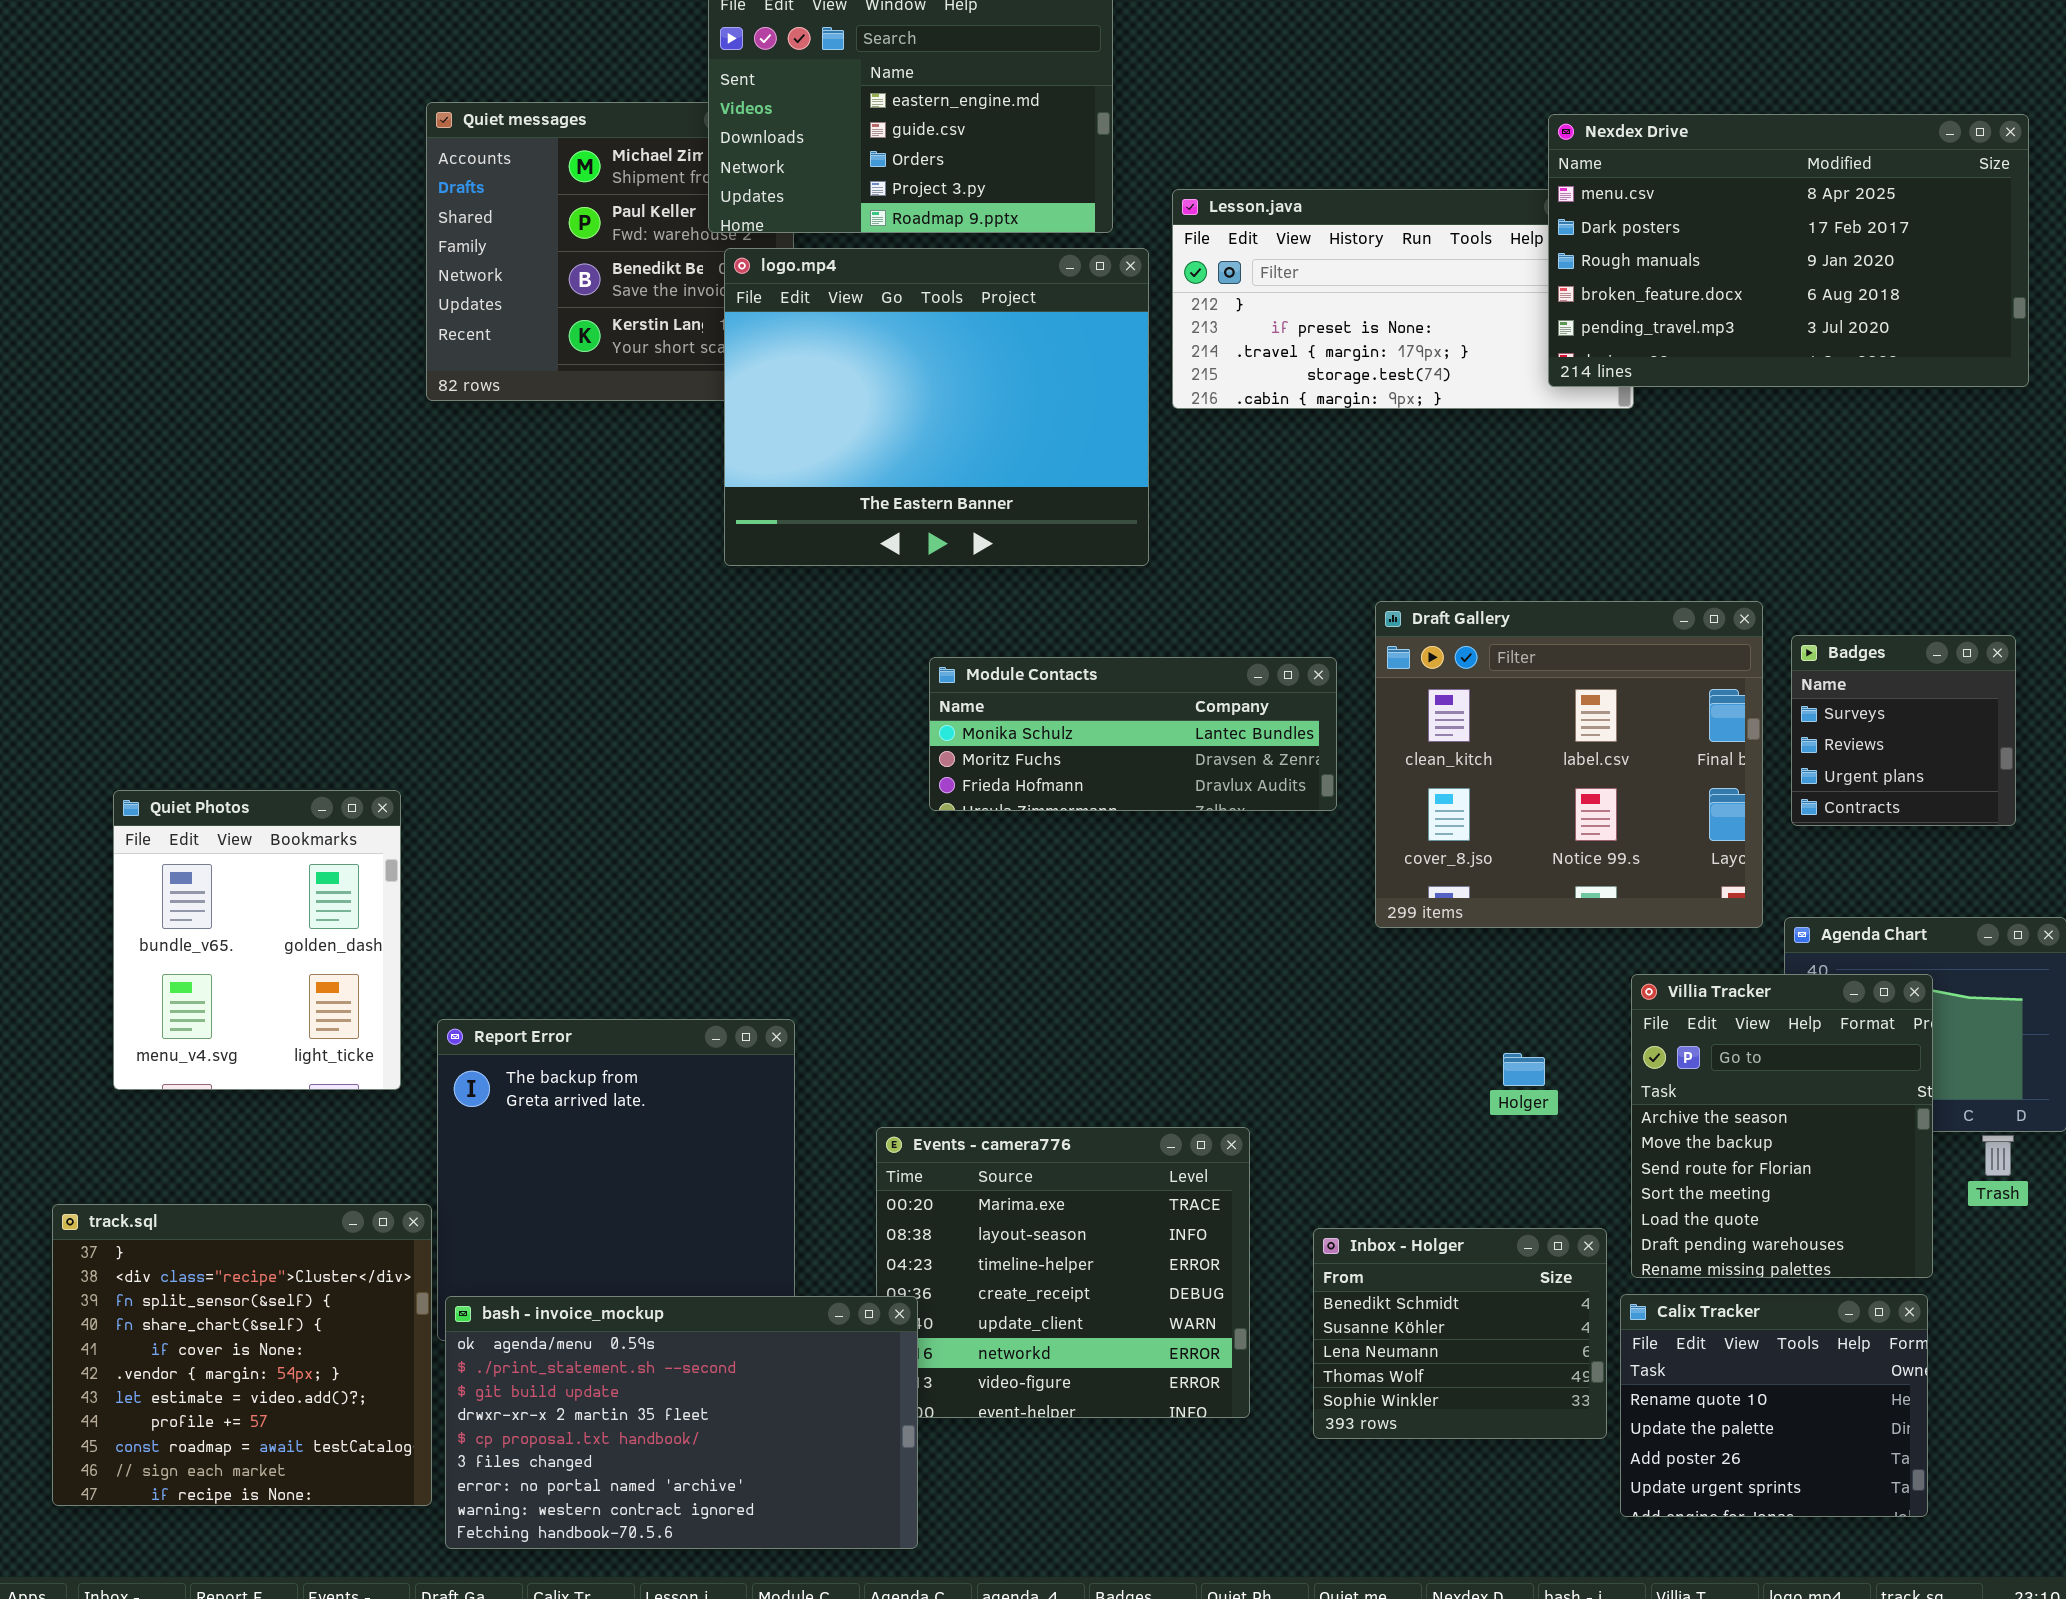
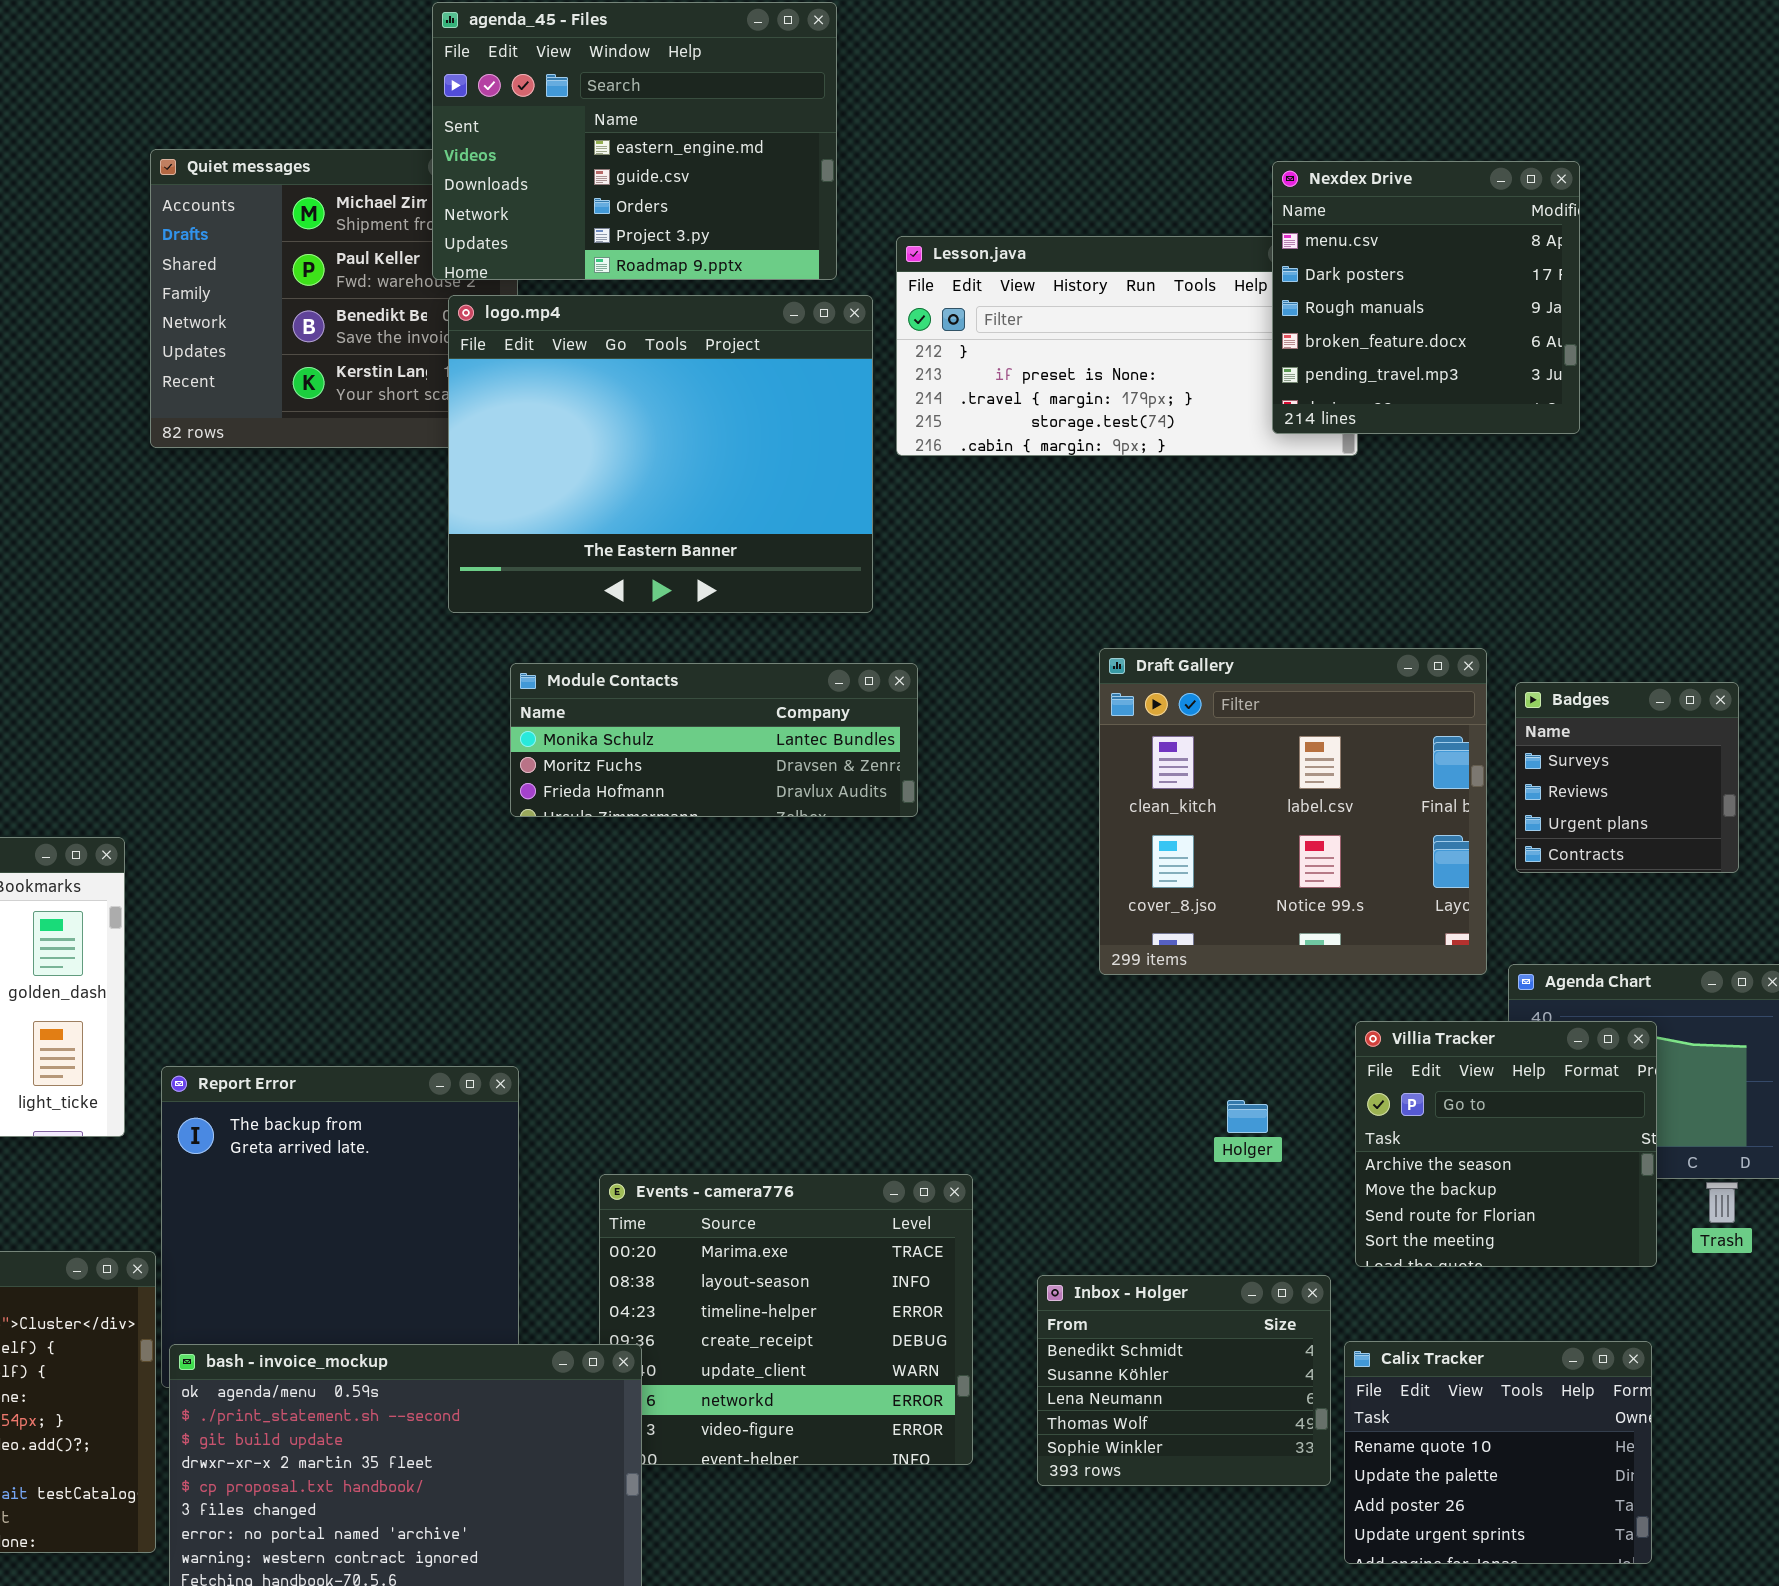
Nexdex Drive: [1548,114,2029,387] -> [1272,161,1580,434], resized
Module Contacts: [929,657,1337,811] -> [510,663,918,817], moved
Villia Tracker: [1631,974,1933,1278] -> [1355,1021,1657,1267], resized

